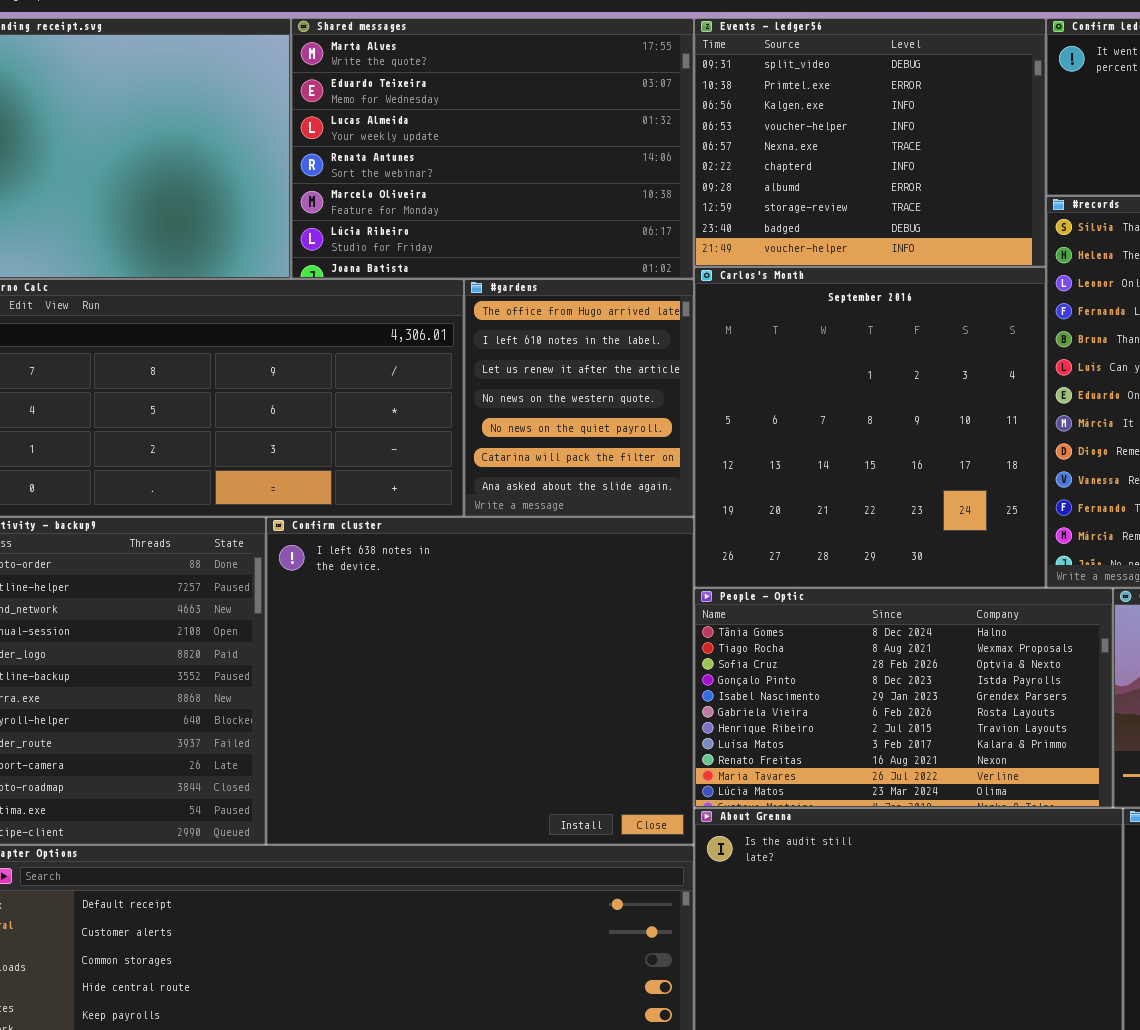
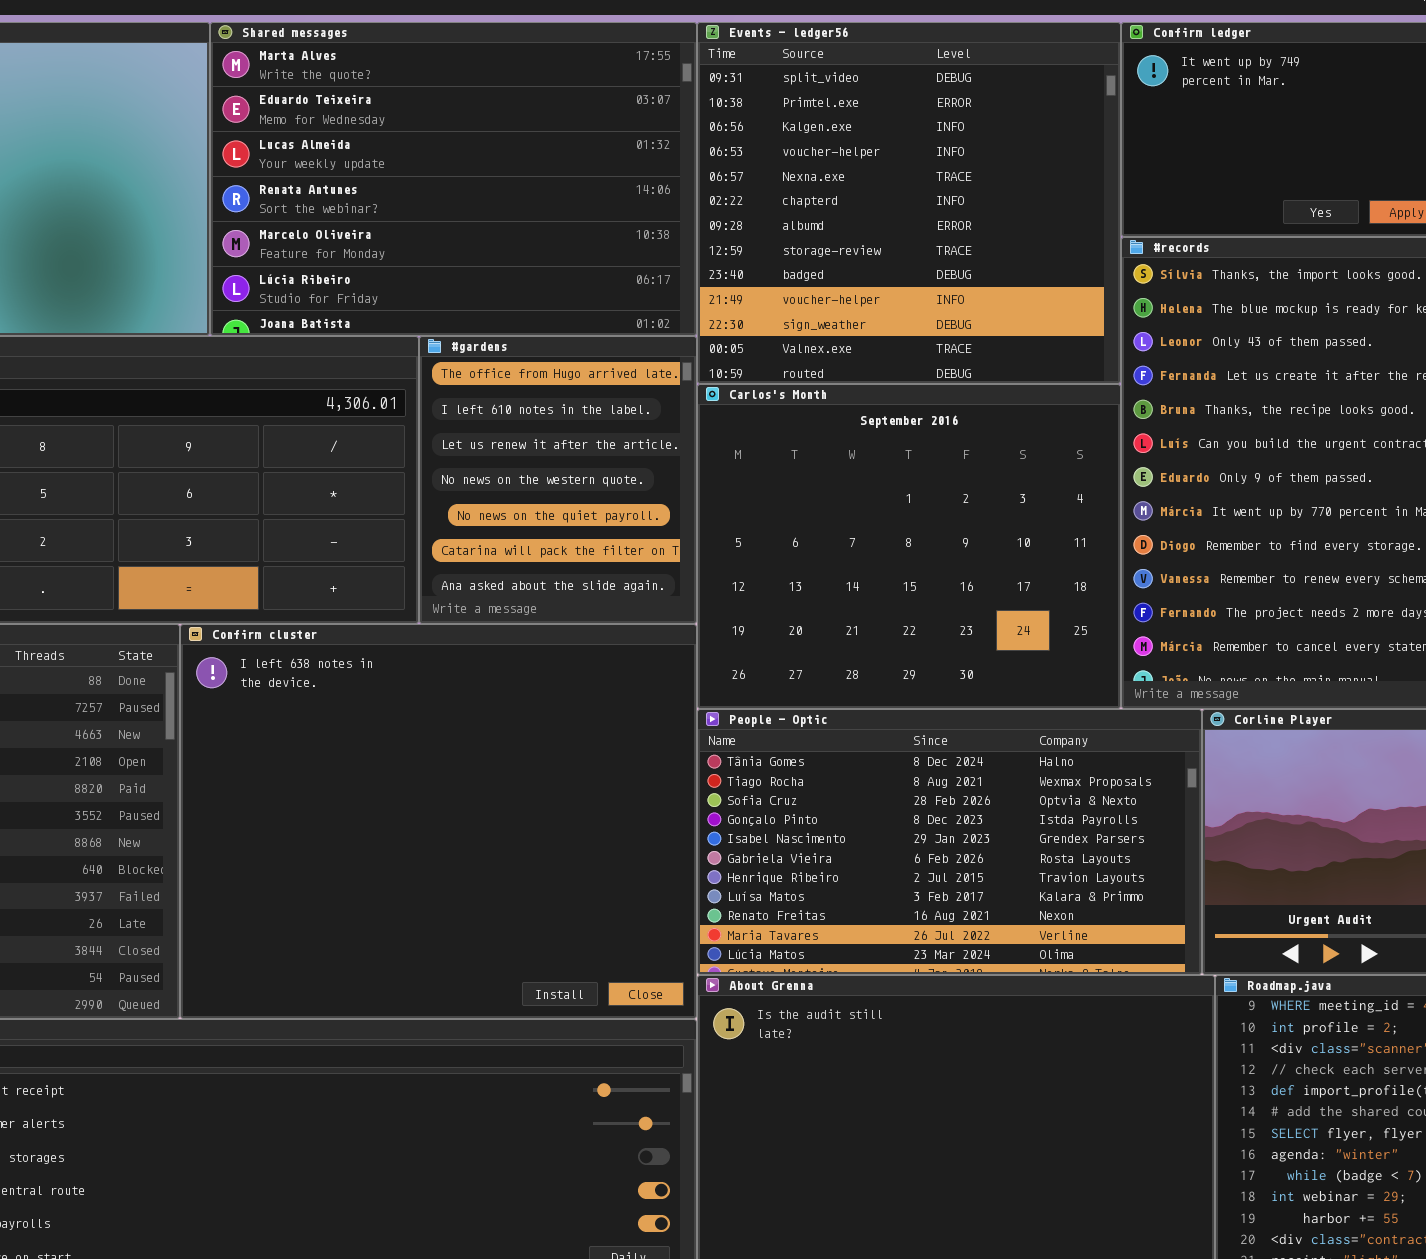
Events - ledger56: [694,18,1046,267] -> [697,22,1121,384], resized
Carlos's Month: [694,267,1046,588] -> [697,384,1121,709], resized

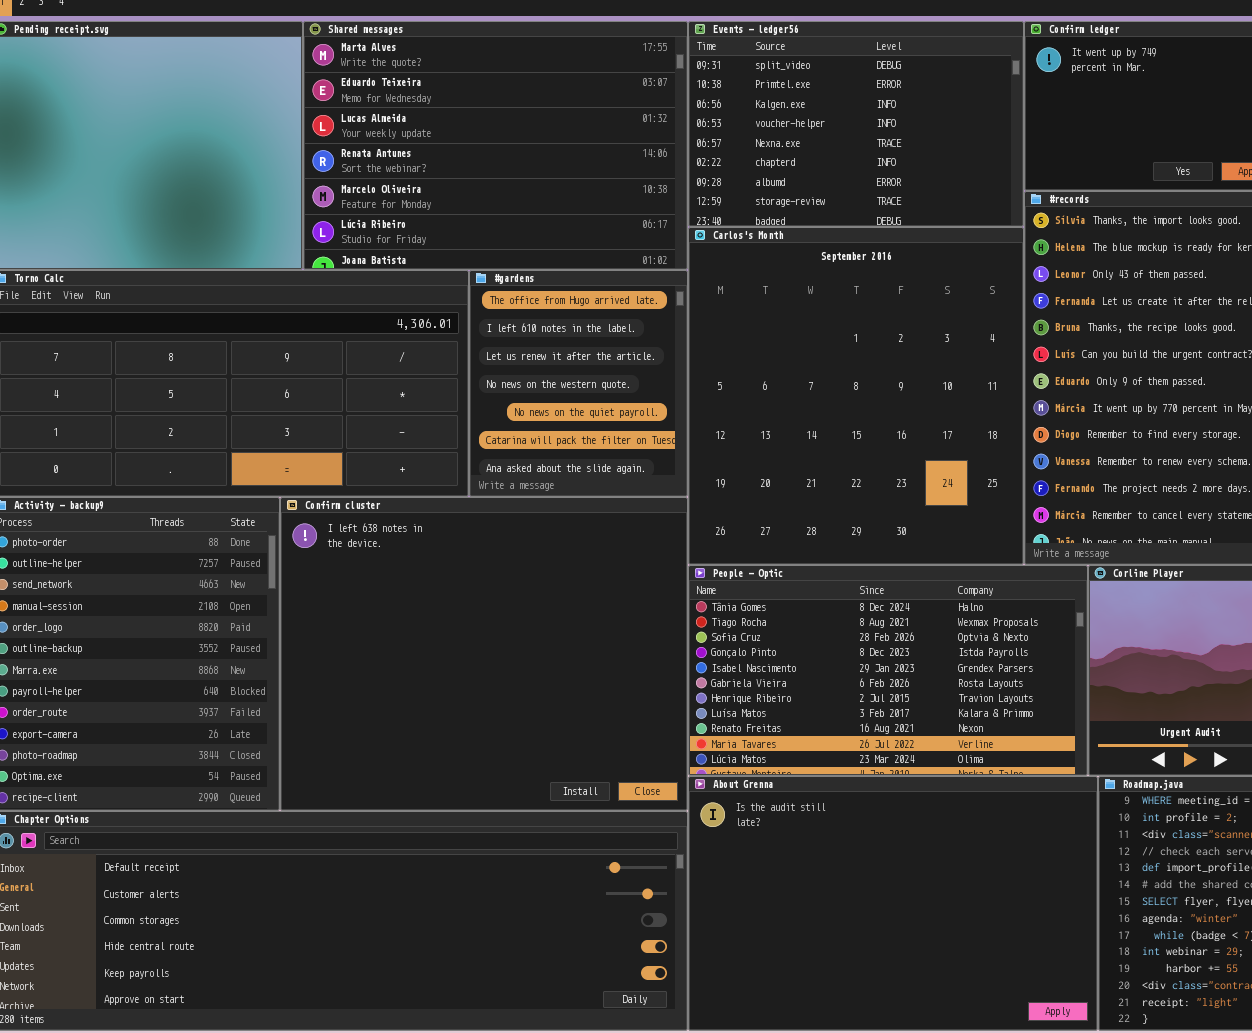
Events - ledger56: [697,22,1121,384] -> [688,21,1024,227], resized
Carlos's Month: [697,384,1121,709] -> [688,227,1024,565], resized

